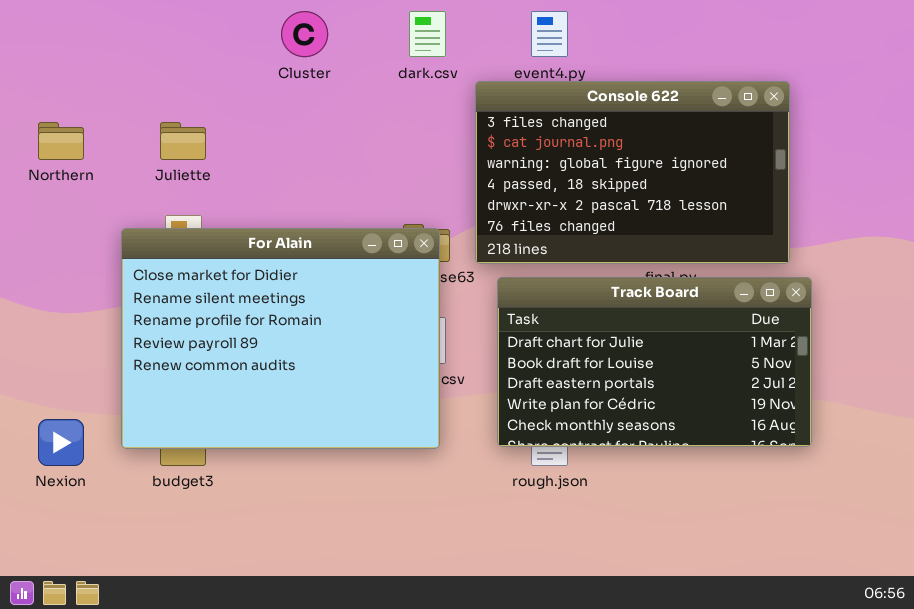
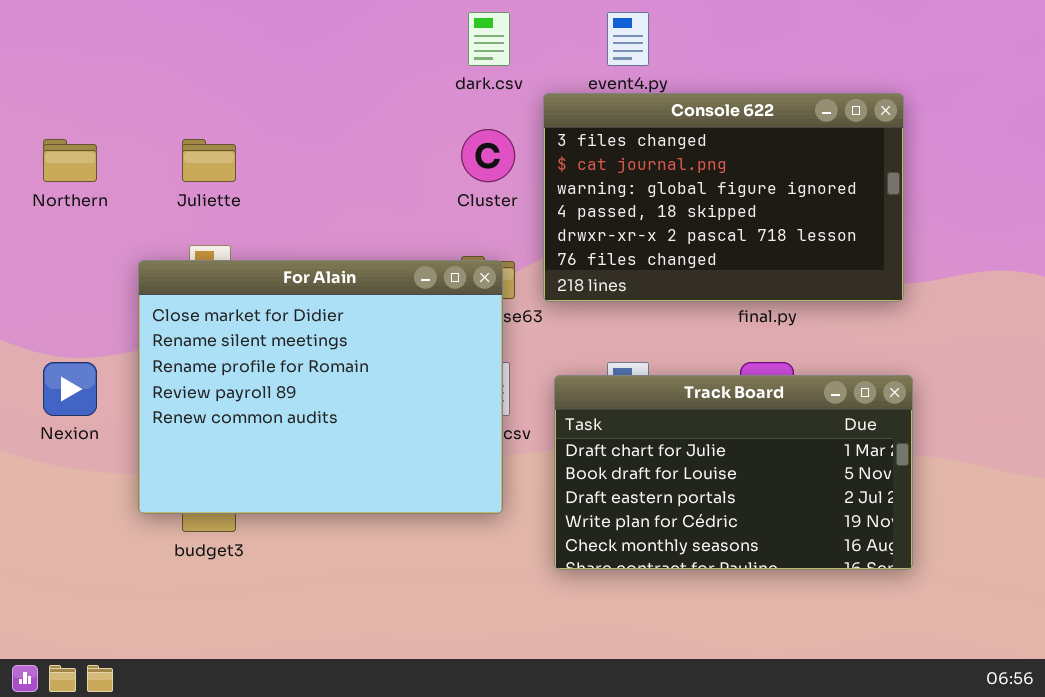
Cluster: [281,11,328,57] -> [461,129,515,182], moved
Track Board: [497,277,812,447] -> [554,375,913,570], moved
Nexion: [38,419,84,466] -> [43,362,97,416], moved

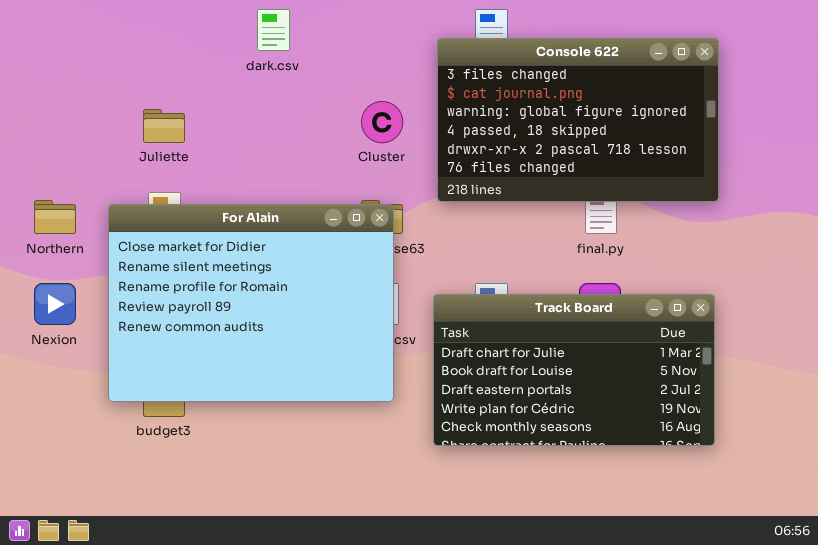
dark.csv: [468,12,510,66] -> [257,9,290,51], moved
Console 622: [543,93,904,302] -> [437,38,719,202], moved
Northern: [43,139,97,182] -> [34,200,76,234], moved

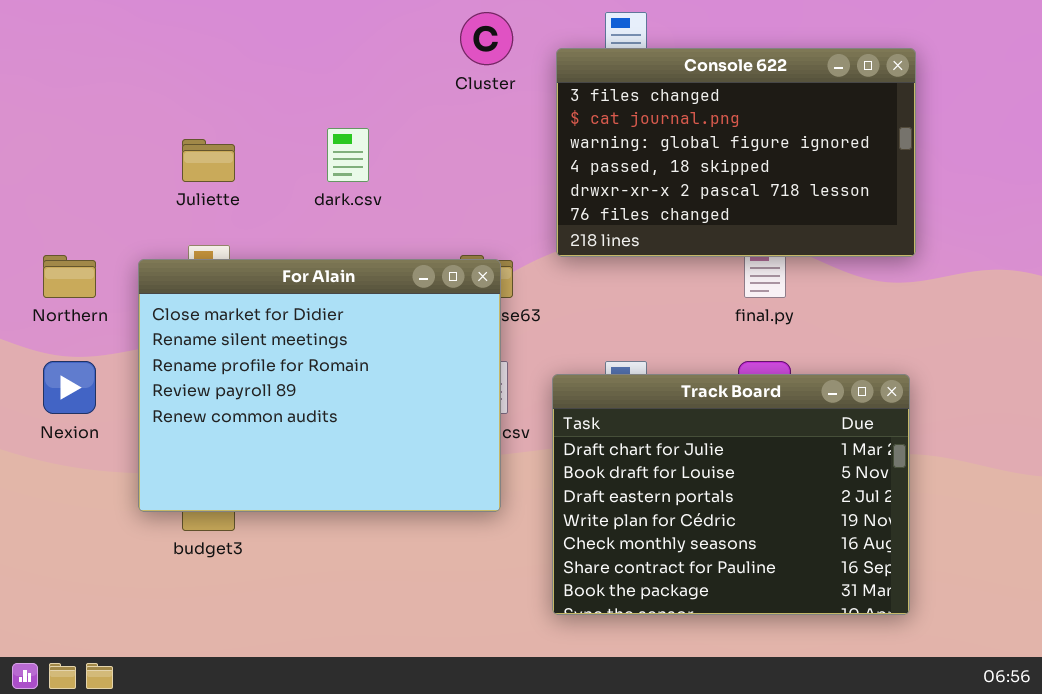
dark.csv: [257,9,290,51] -> [327,128,369,182], moved
Cluster: [361,101,403,143] -> [460,12,513,65], moved
Track Board: [433,294,715,446] -> [552,374,910,615], resized

